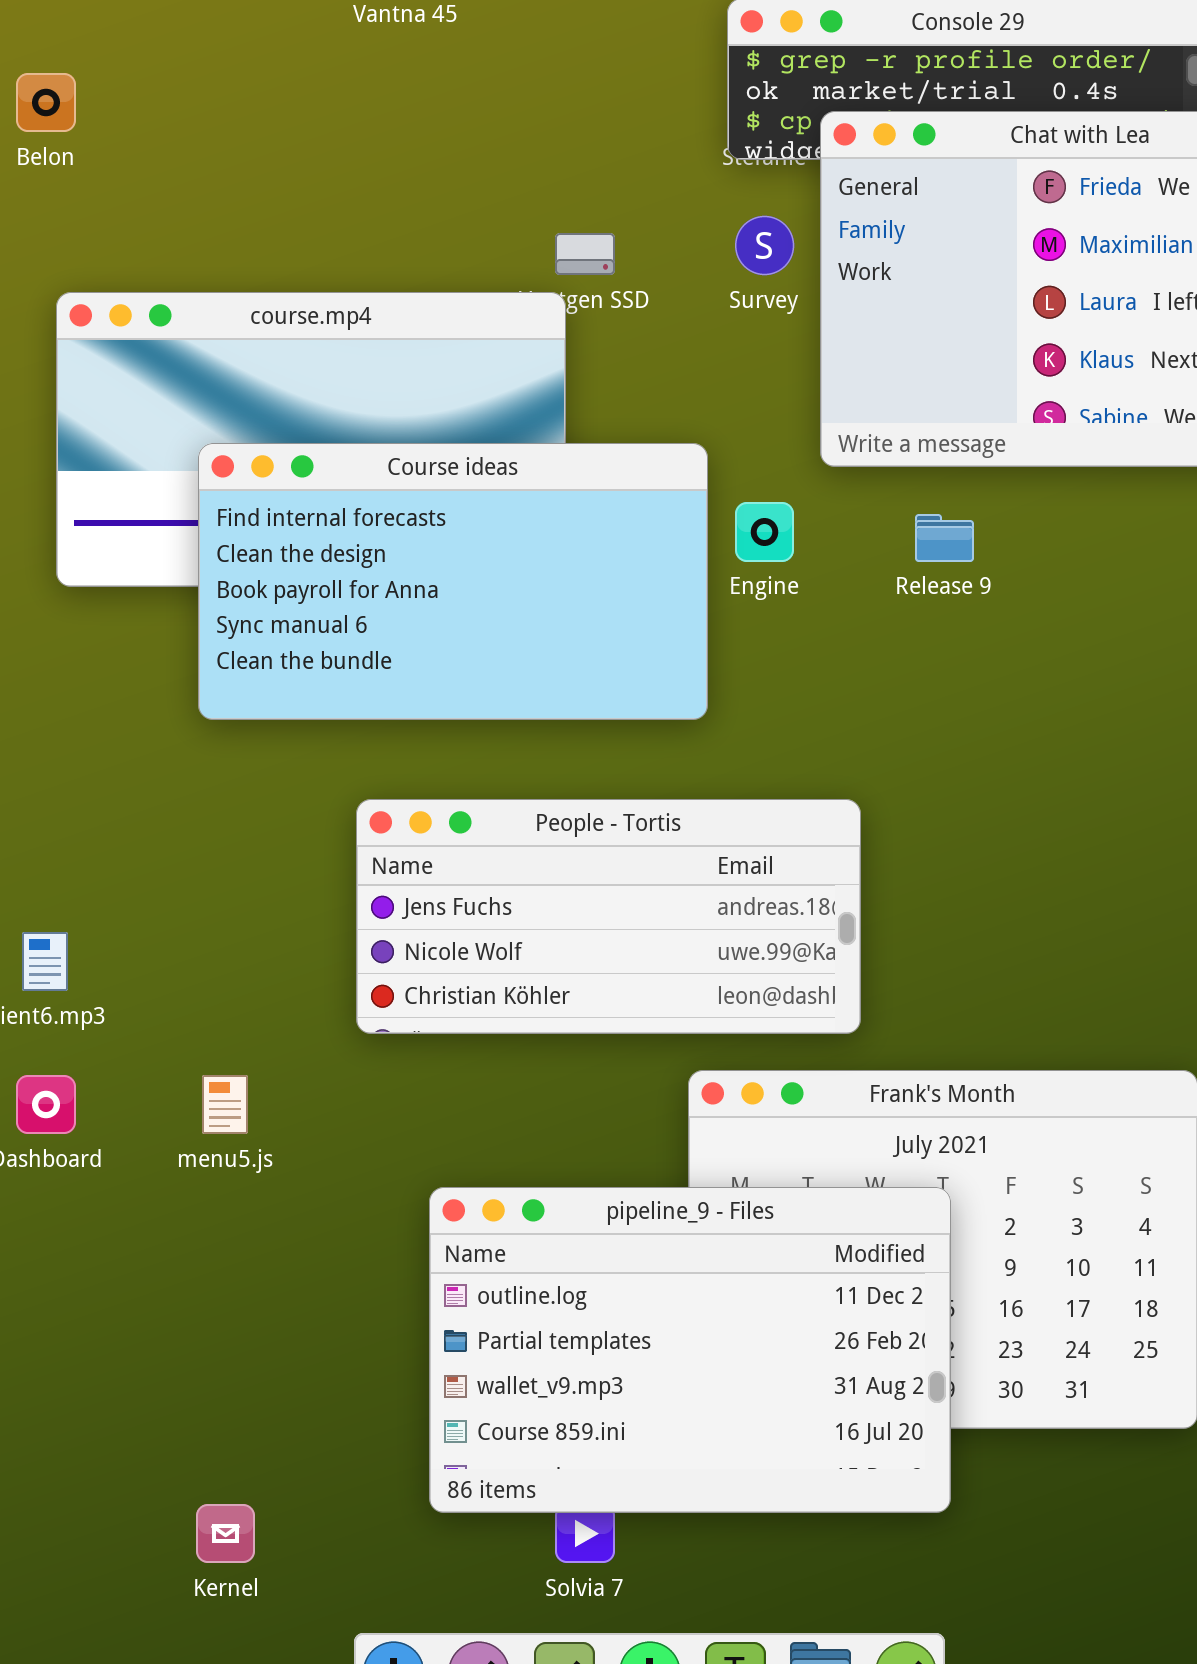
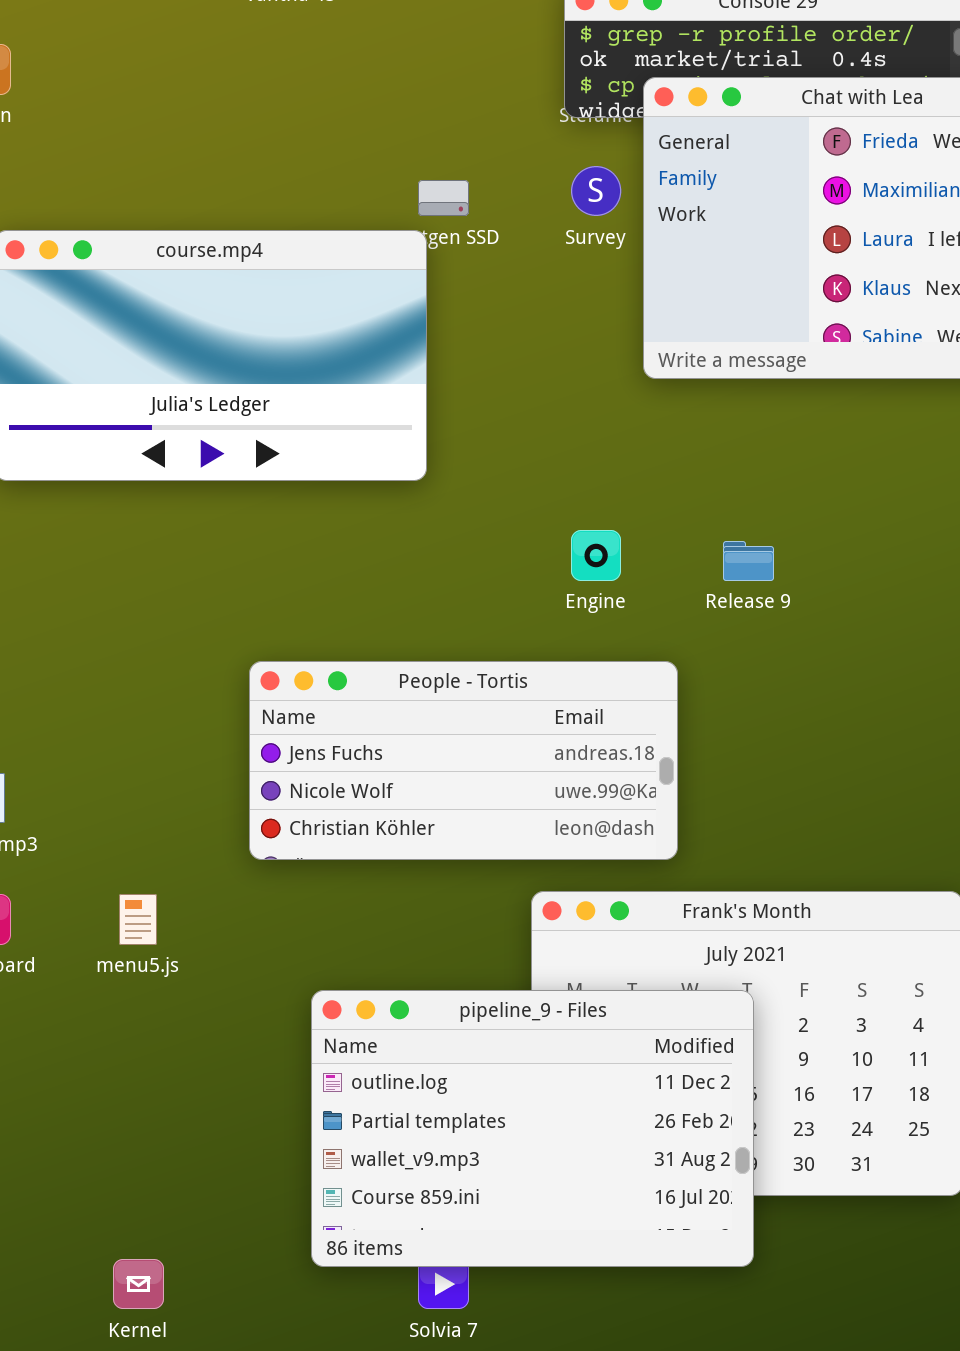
Course ideas: [198,443,708,720] -> none, closed
Engine: [735,502,794,562] -> [571,530,621,581], moved
Release 9: [915,514,974,562] -> [723,541,774,581], moved

